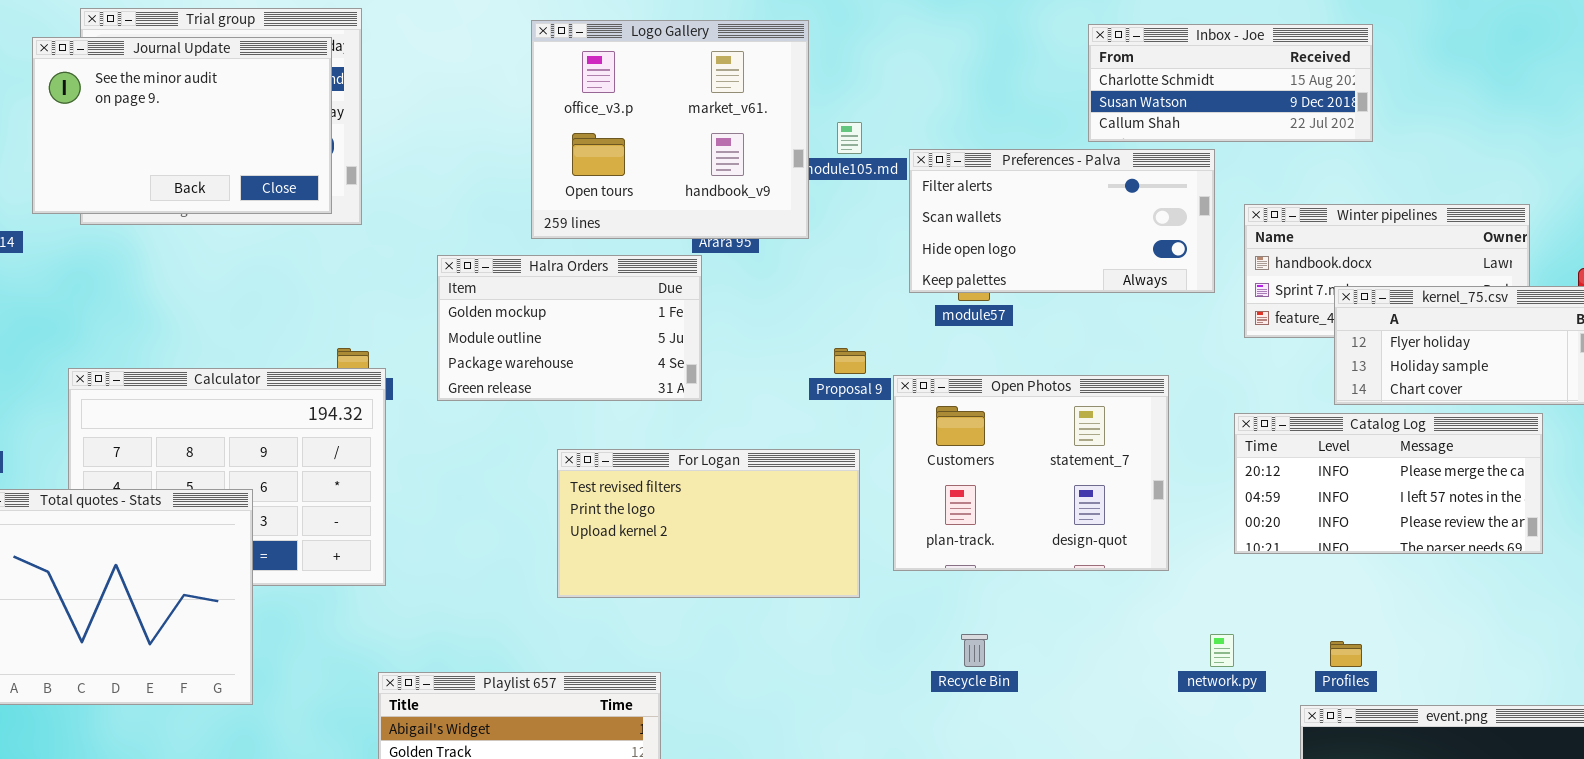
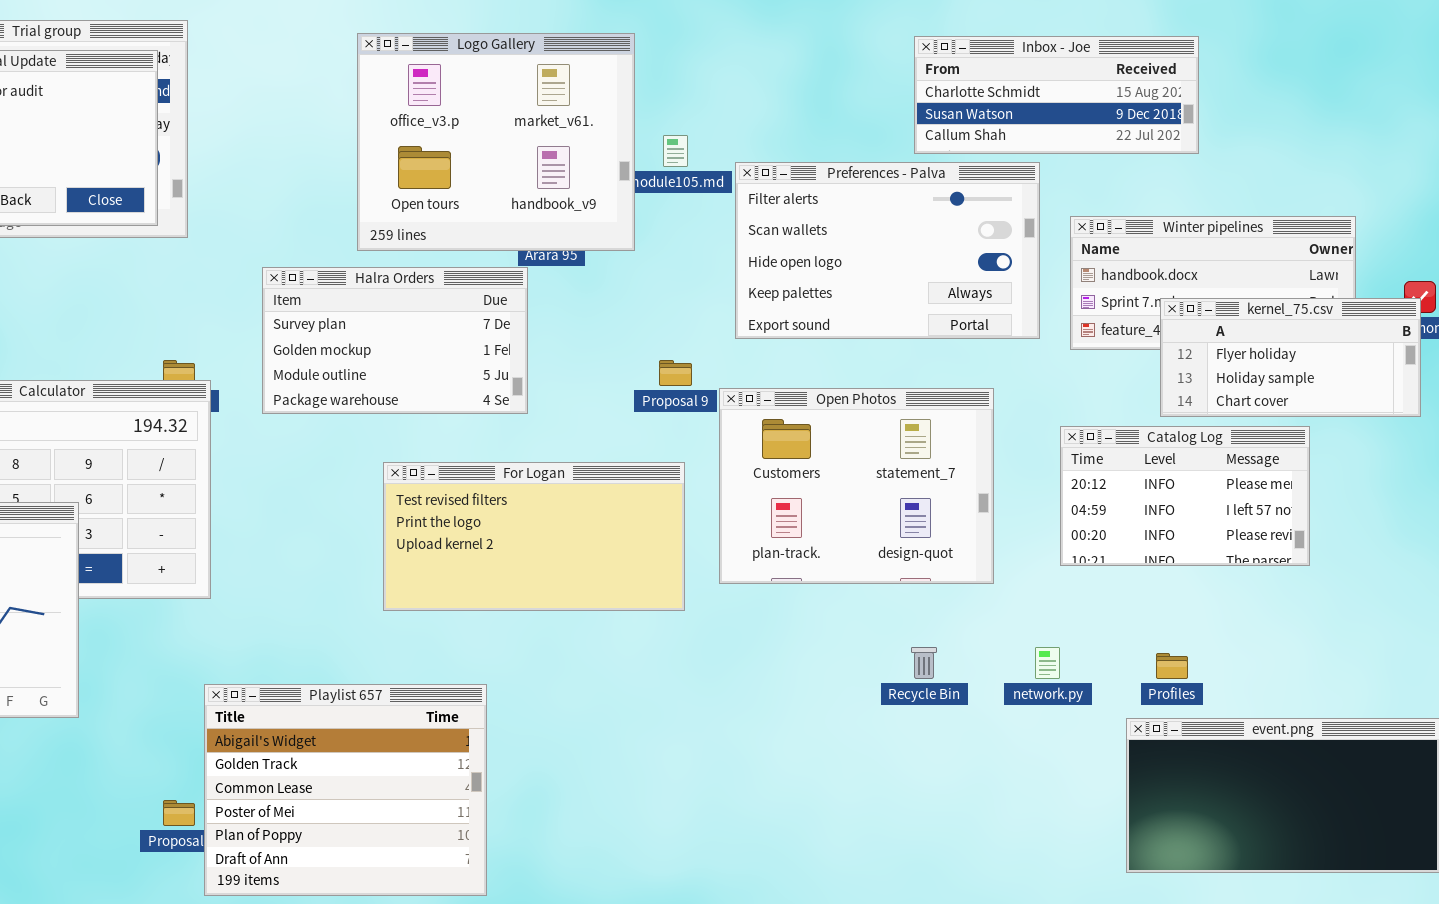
Preferences - Palva: [909,149,1215,293] -> [735,162,1040,339], resized
Halra Orders: [437,255,702,401] -> [262,267,528,414], scrolled up 1 row
Catalog Log: [1234,413,1543,554] -> [1060,426,1310,566], resized
Recycle Bin: [961,634,988,667] -> [911,647,937,679], moved

